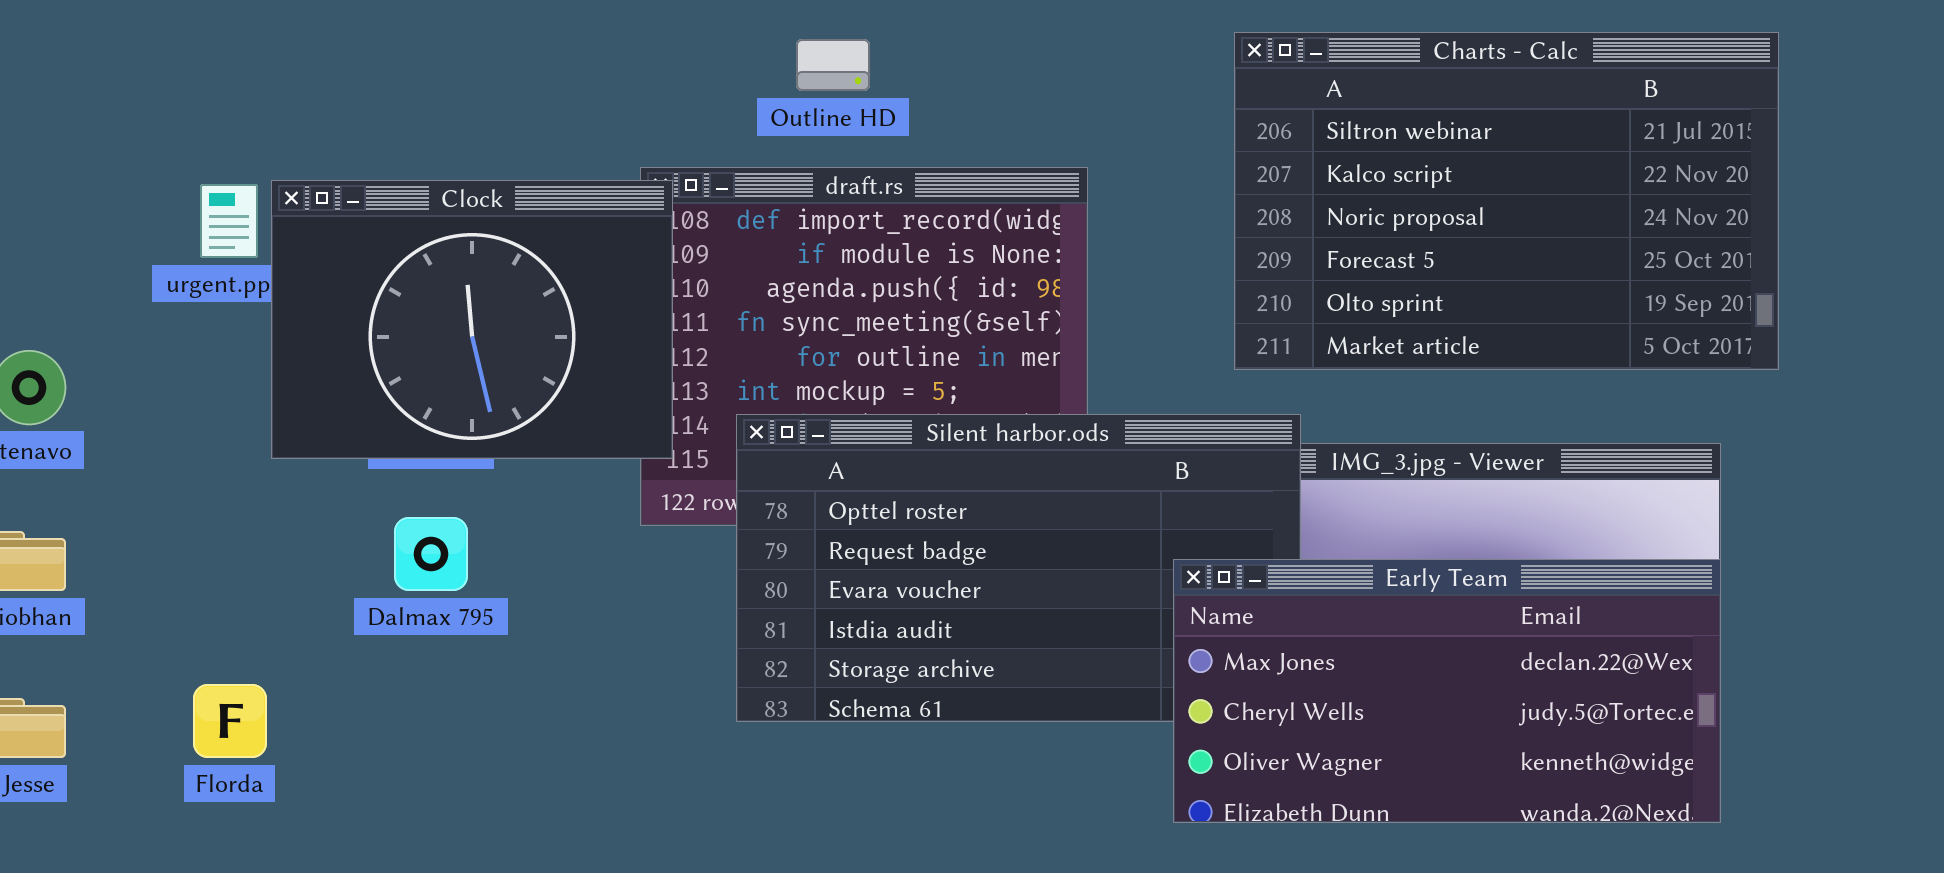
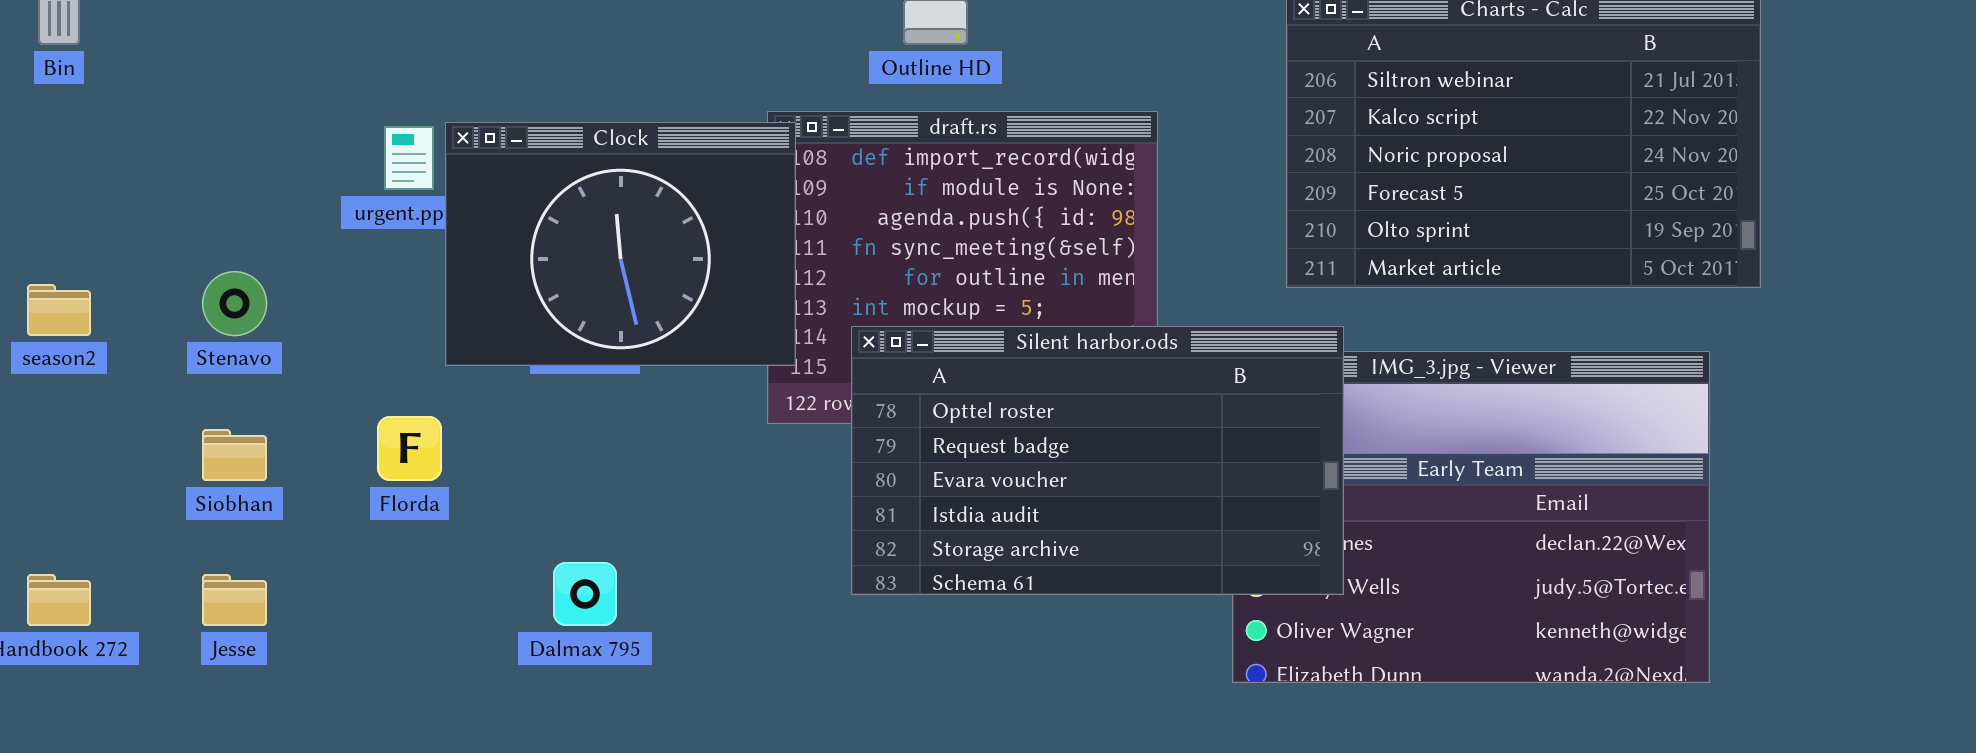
Silent harbor.ods: [736,414,1301,722] -> [851,326,1344,595], raised
Dalmax 795: [394,517,468,591] -> [553,562,617,626], moved
Florda: [193,684,267,758] -> [377,416,442,481], moved

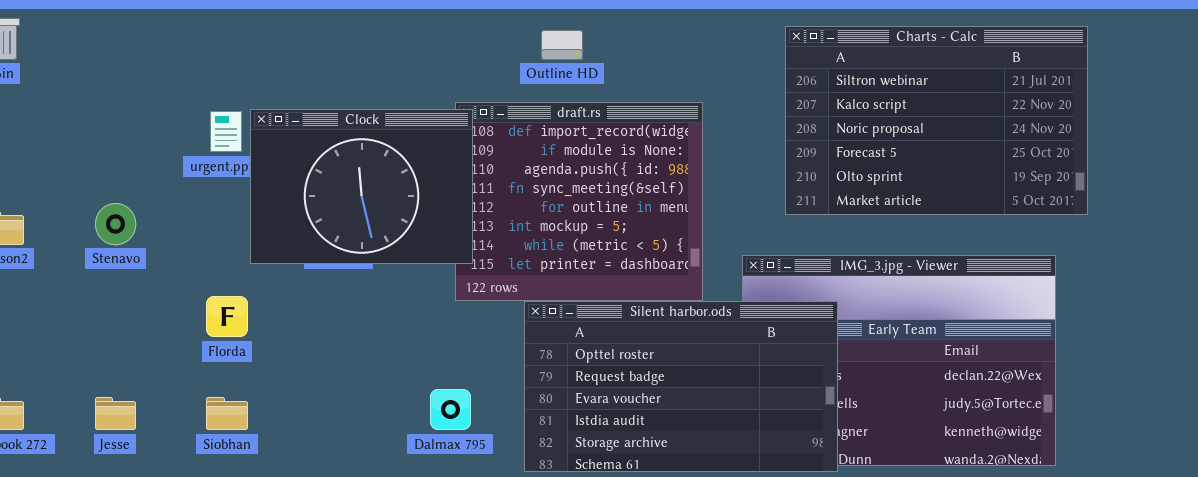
Silent harbor.ods: [851,326,1344,595] -> [524,301,838,472], moved
Siobhan: [202,429,267,481] -> [206,397,248,430], moved
Dalmax 795: [553,562,617,626] -> [430,389,471,430], moved

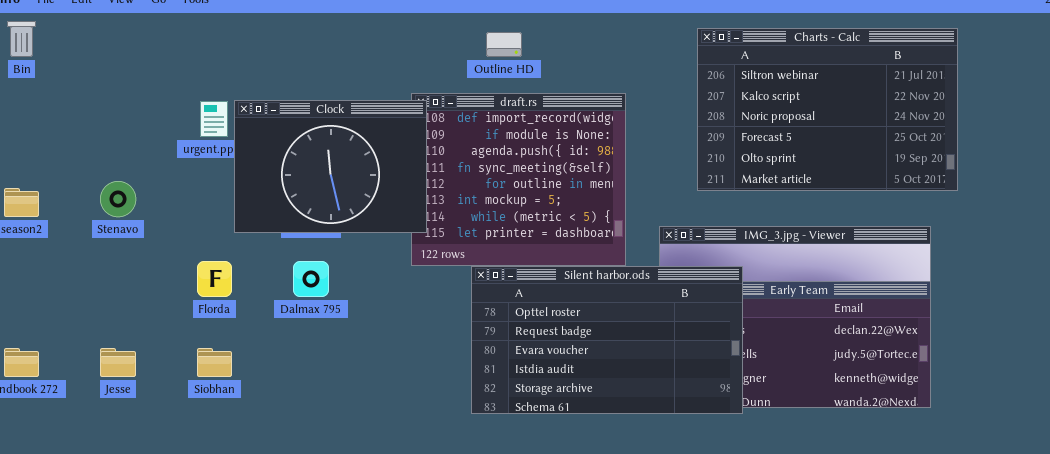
Dalmax 795: [430,389,471,430] -> [293,261,329,297], moved

